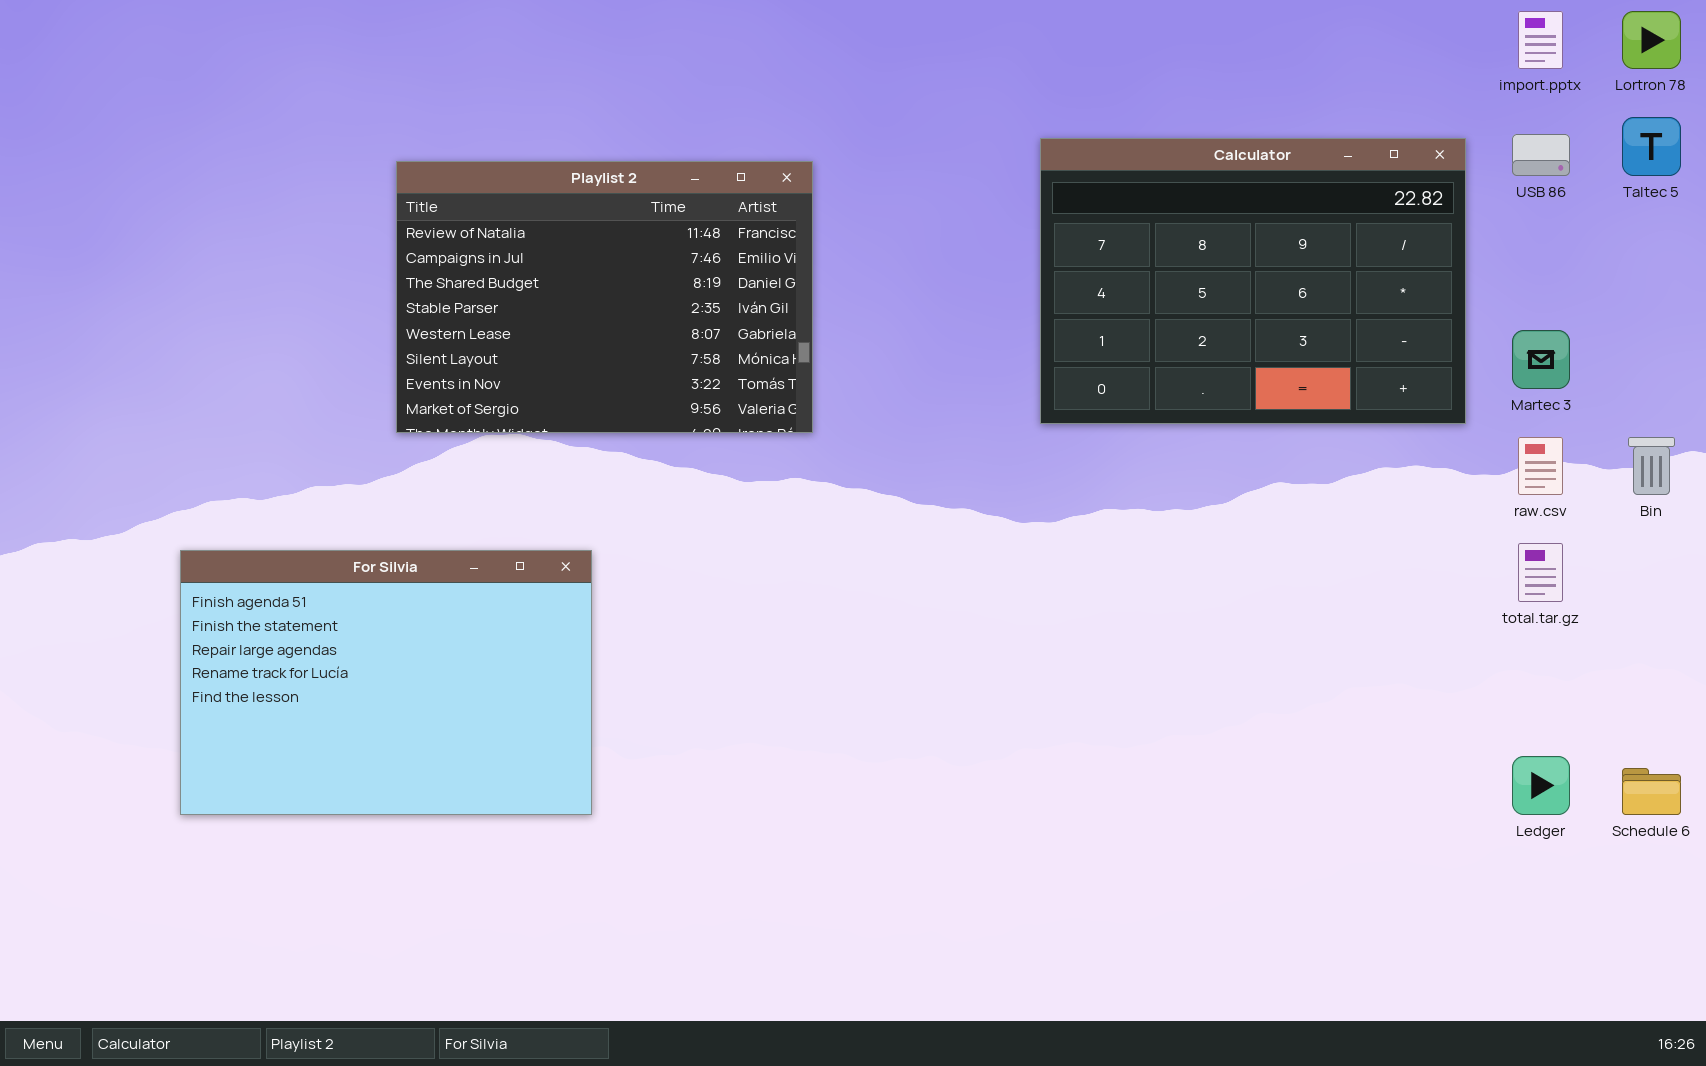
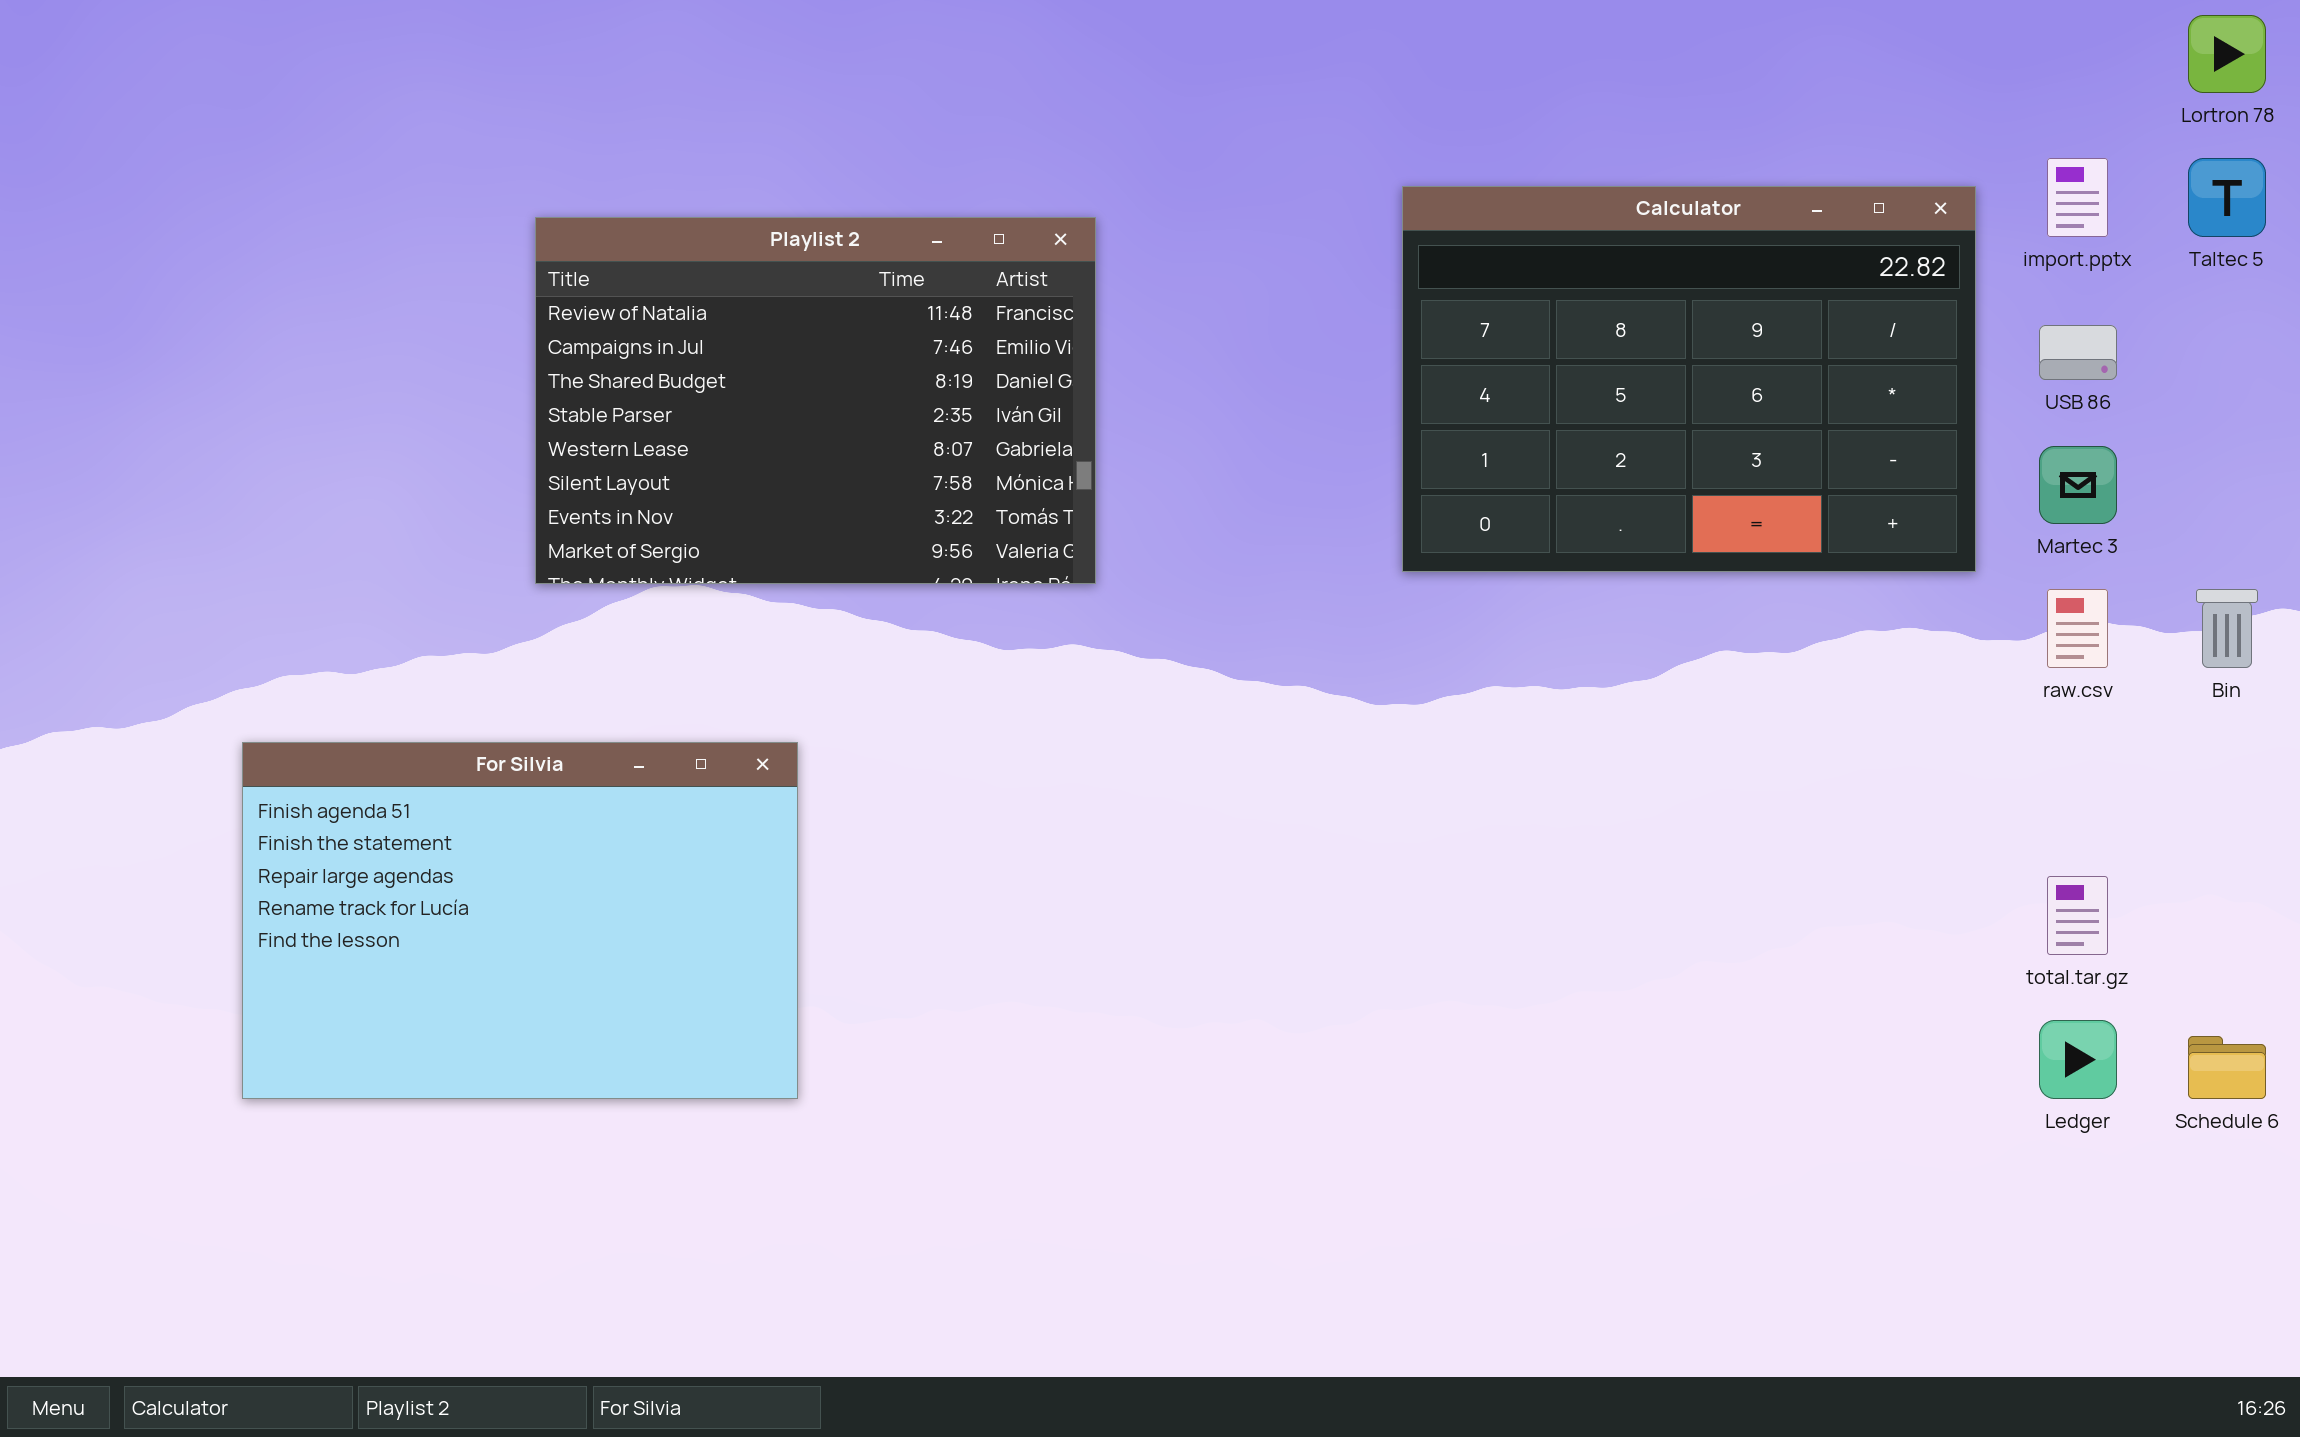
import.pptx: [1518,11,1563,69] -> [2047,158,2108,237], moved
USB 86: [1512,134,1570,176] -> [2039,325,2117,380], moved
total.tar.gz: [1518,543,1563,602] -> [2047,876,2108,955], moved

